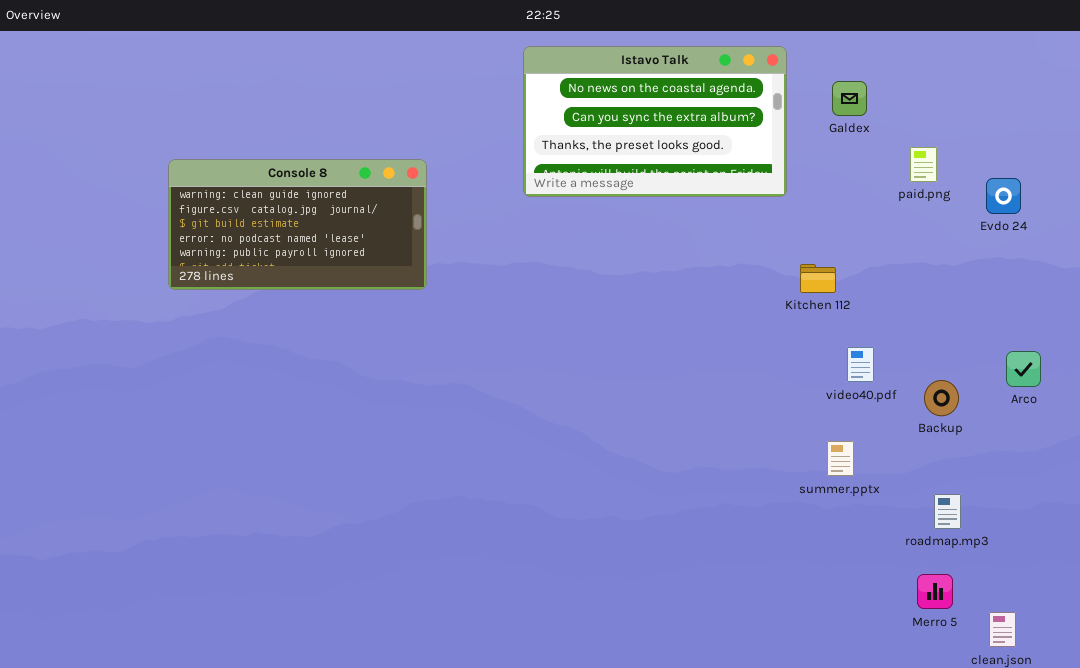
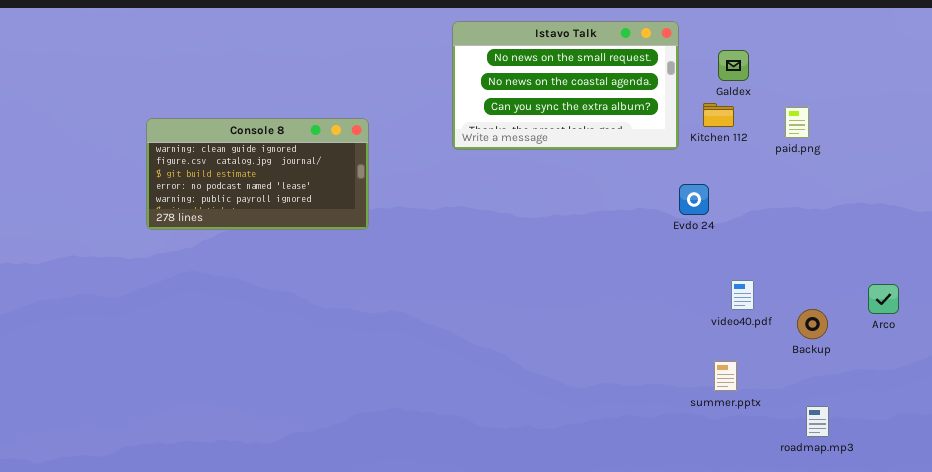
Istavo Talk: [523,46,787,197] -> [452,21,679,150], scrolled up 1 row
Evdo 24: [986,178,1021,214] -> [679,184,709,215], moved
Kitchen 112: [800,264,836,293] -> [703,103,734,127], moved

